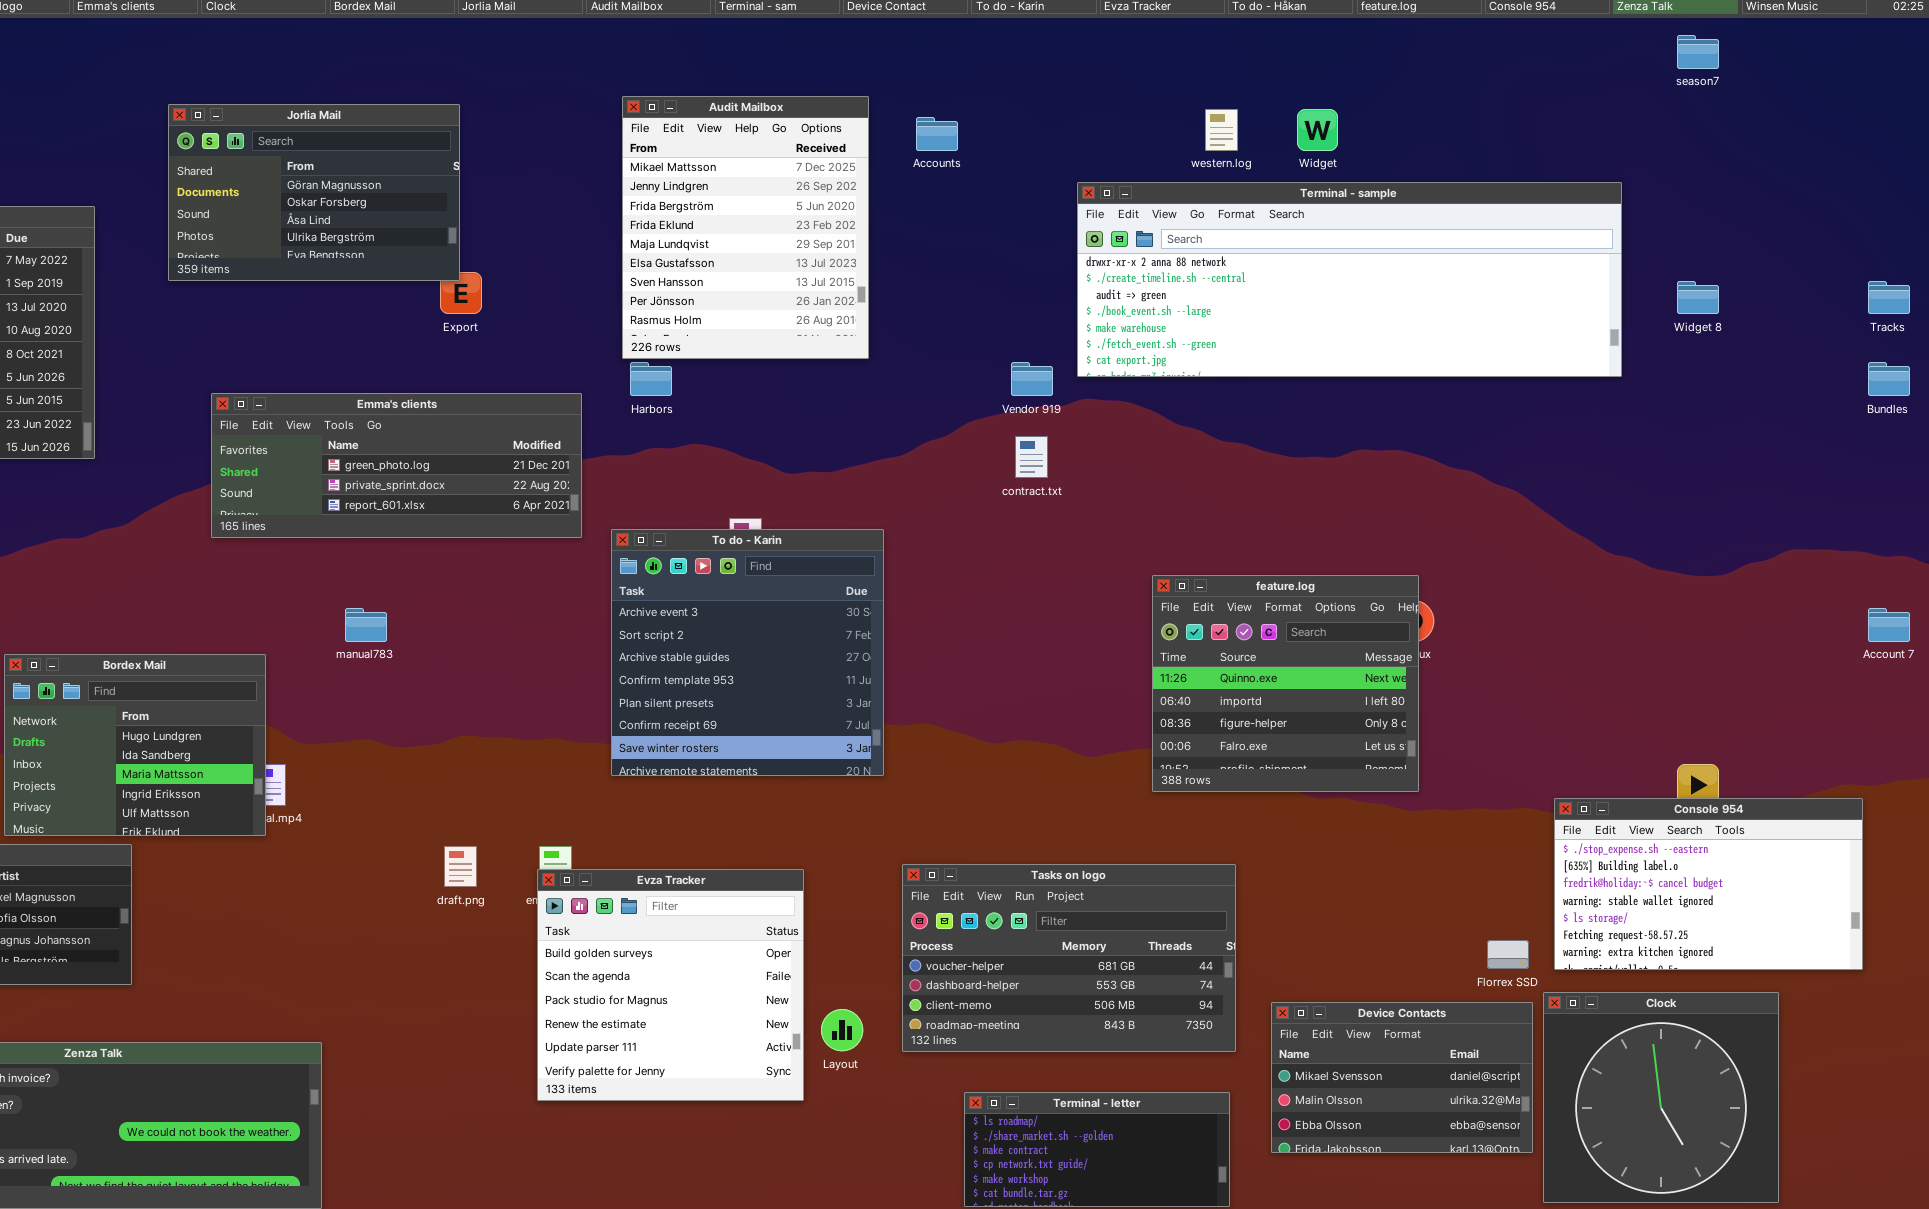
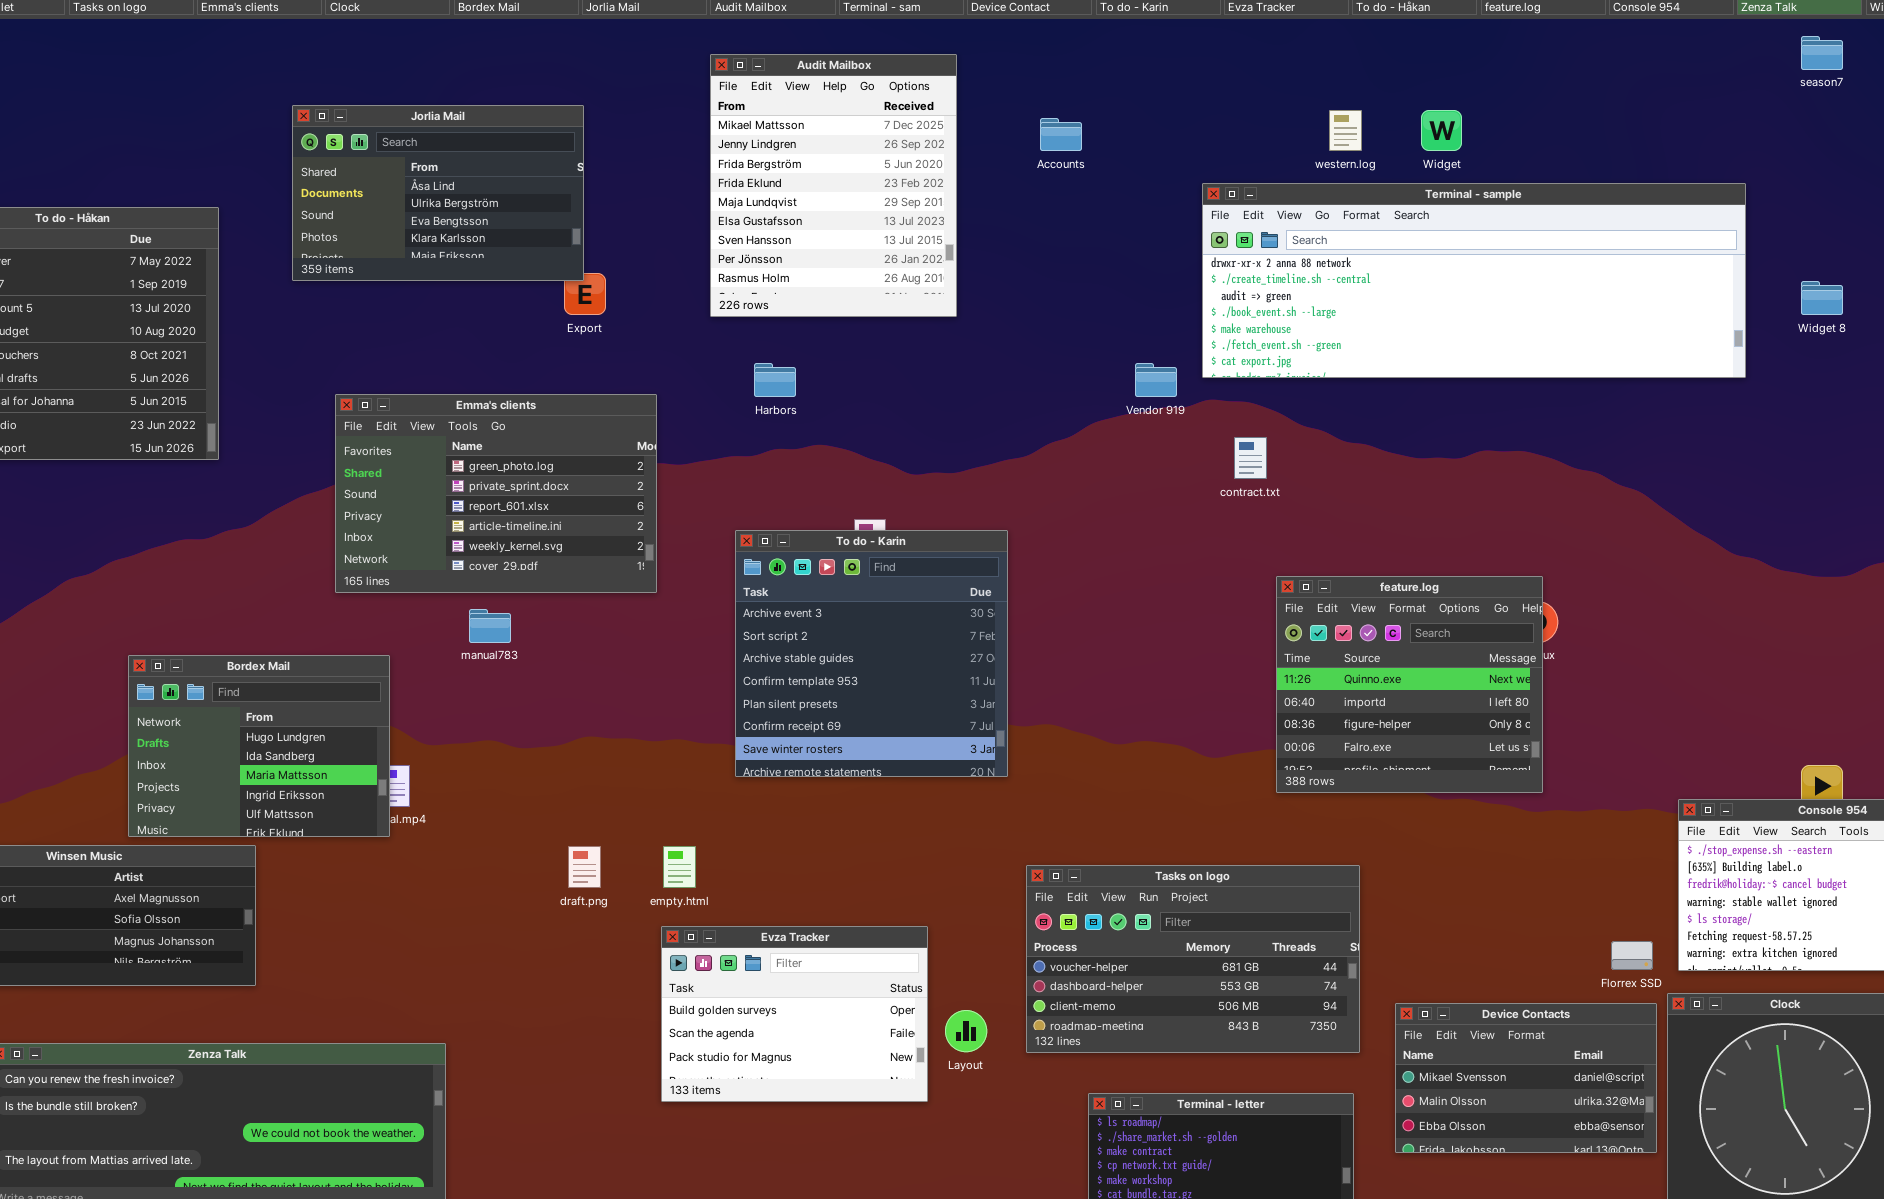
Audit Mailbox: [622,96,869,359] -> [710,54,957,317], moved
Jorlia Mail: [168,104,460,281] -> [292,105,584,281], scrolled down 2 rows
Emma's clients: [211,393,582,538] -> [335,394,657,593], resized
contract.txt: [1015,436,1048,478] -> [1234,437,1267,479], moved
Evza Tracker: [537,869,804,1101] -> [661,926,928,1102], resized

